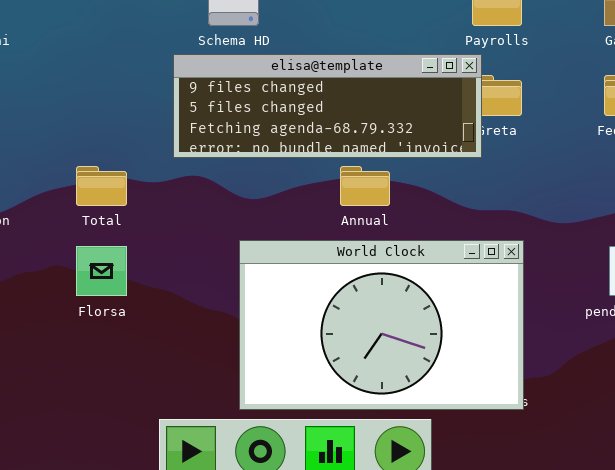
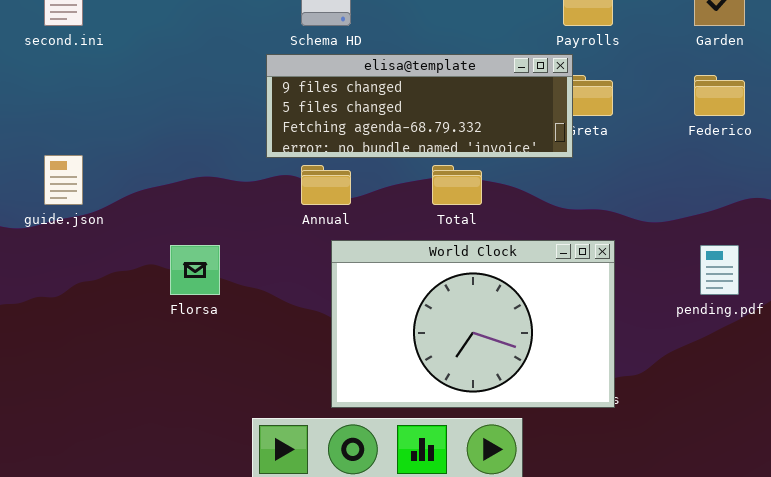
Total: [76,166,127,206] -> [432,165,482,205], moved
Annual: [340,166,390,206] -> [301,165,351,205], moved

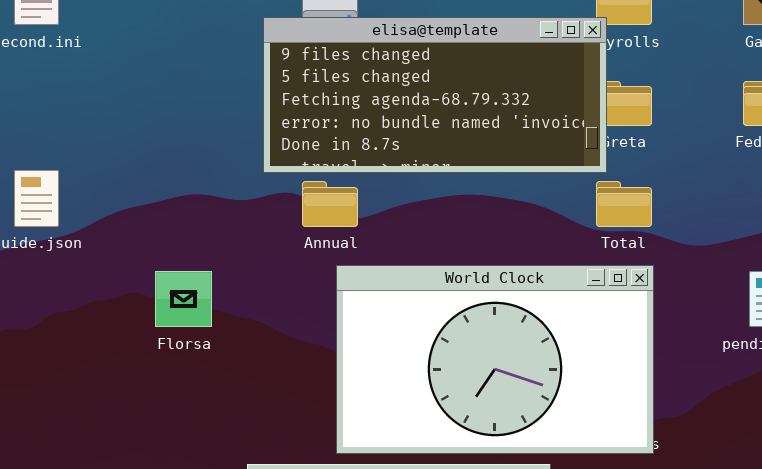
elisa@template: [266,54,573,158] -> [263,17,607,173], resized
Total: [432,165,482,205] -> [596,181,652,227], moved

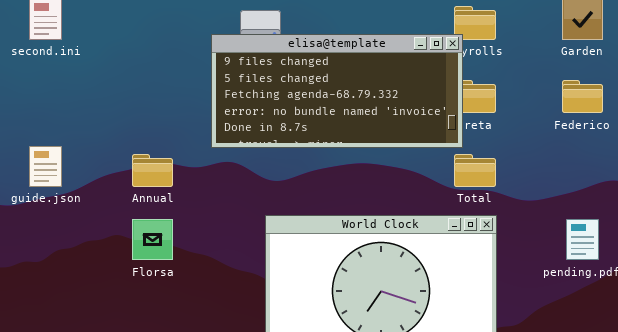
Annual: [302,181,358,227] -> [132,154,173,187], moved

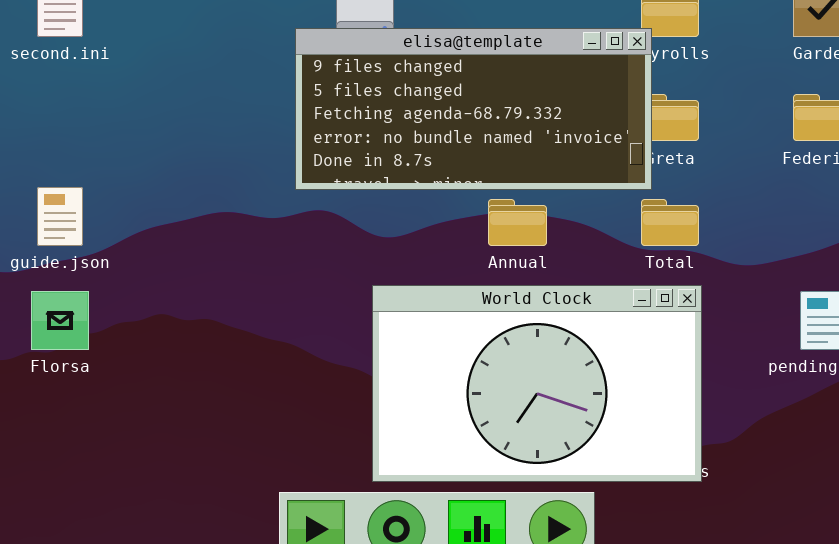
Annual: [132,154,173,187] -> [488,199,547,246], moved
Florsa: [132,219,173,260] -> [31,291,89,350], moved

